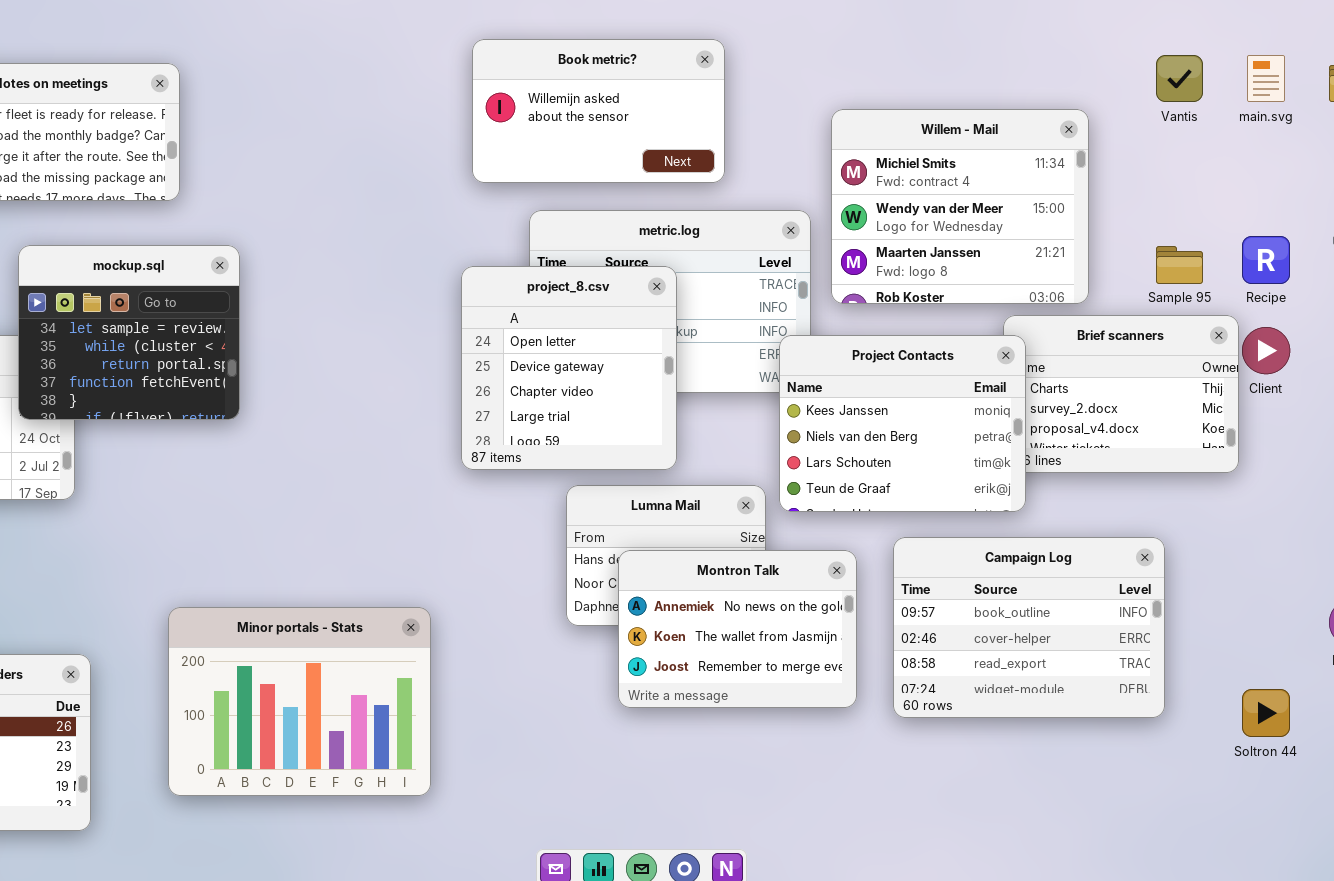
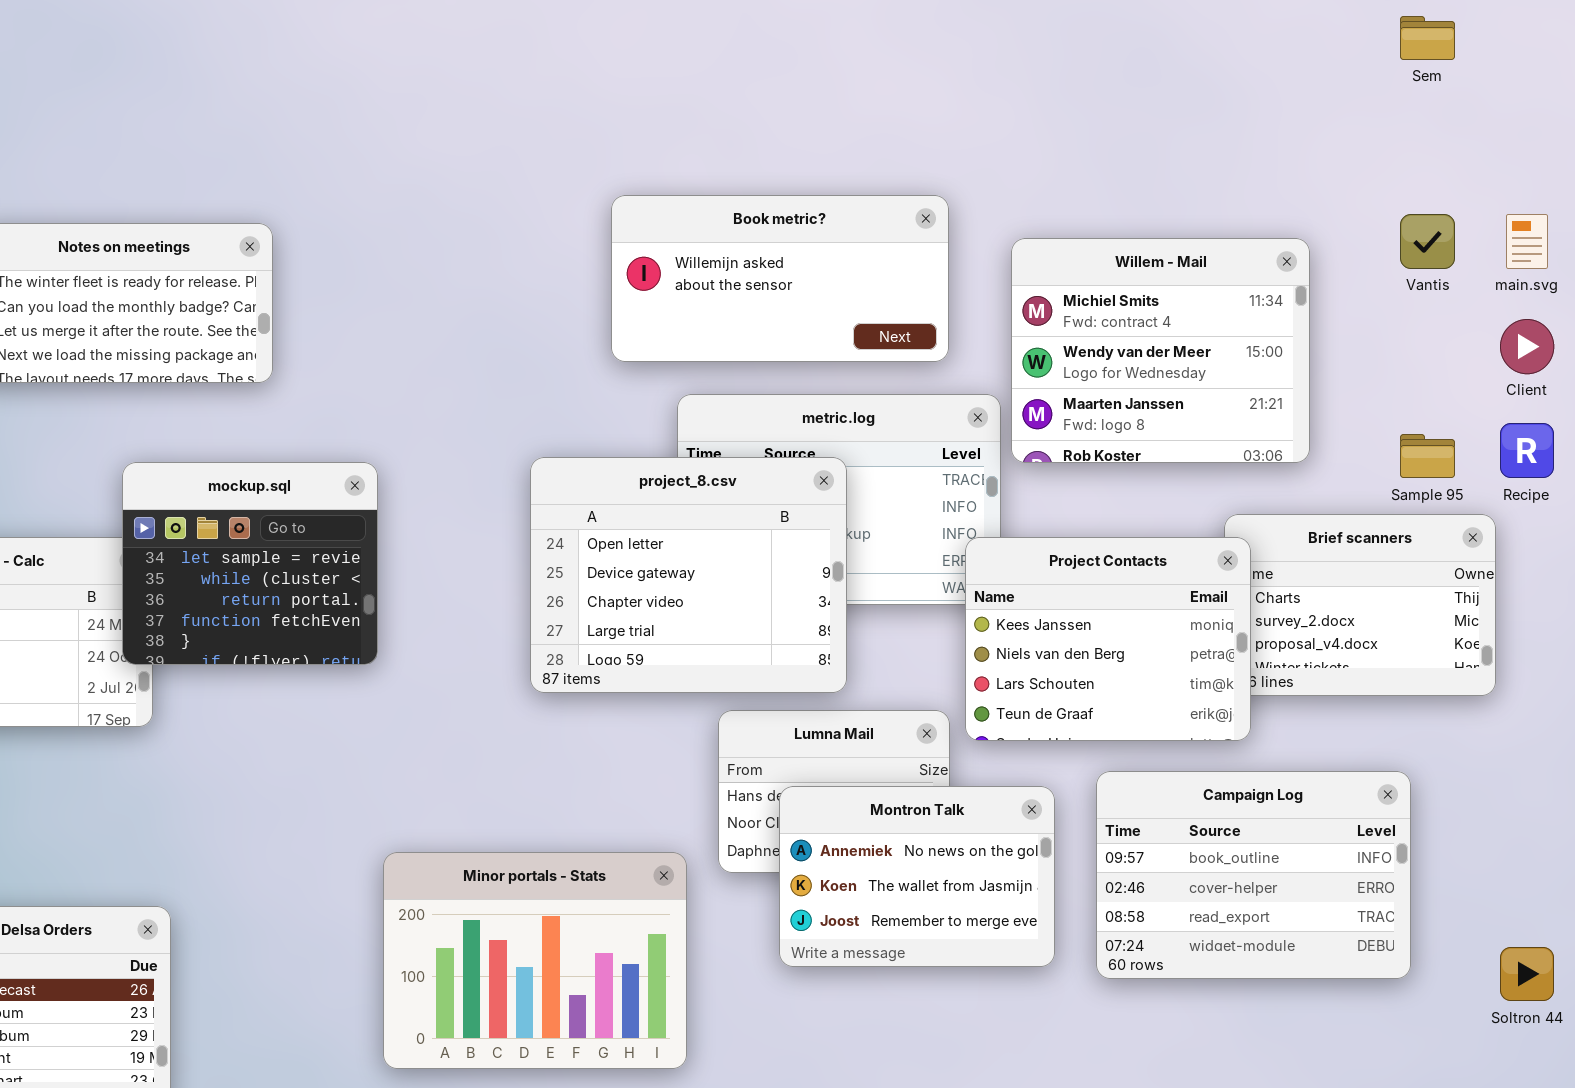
Book metric?: [472,39,725,183] -> [611,195,949,362], resized
Willem - Mail: [831,109,1089,304] -> [1011,238,1310,463], moved
mockup.sql: [18,245,240,420] -> [122,462,378,665], moved
project_8.csv: [461,266,677,470] -> [530,457,847,693], resized
Client: [1242,327,1290,374] -> [1500,319,1554,374], moved
Minor portals - Stats: [168,607,431,796] -> [383,852,687,1069], moved

